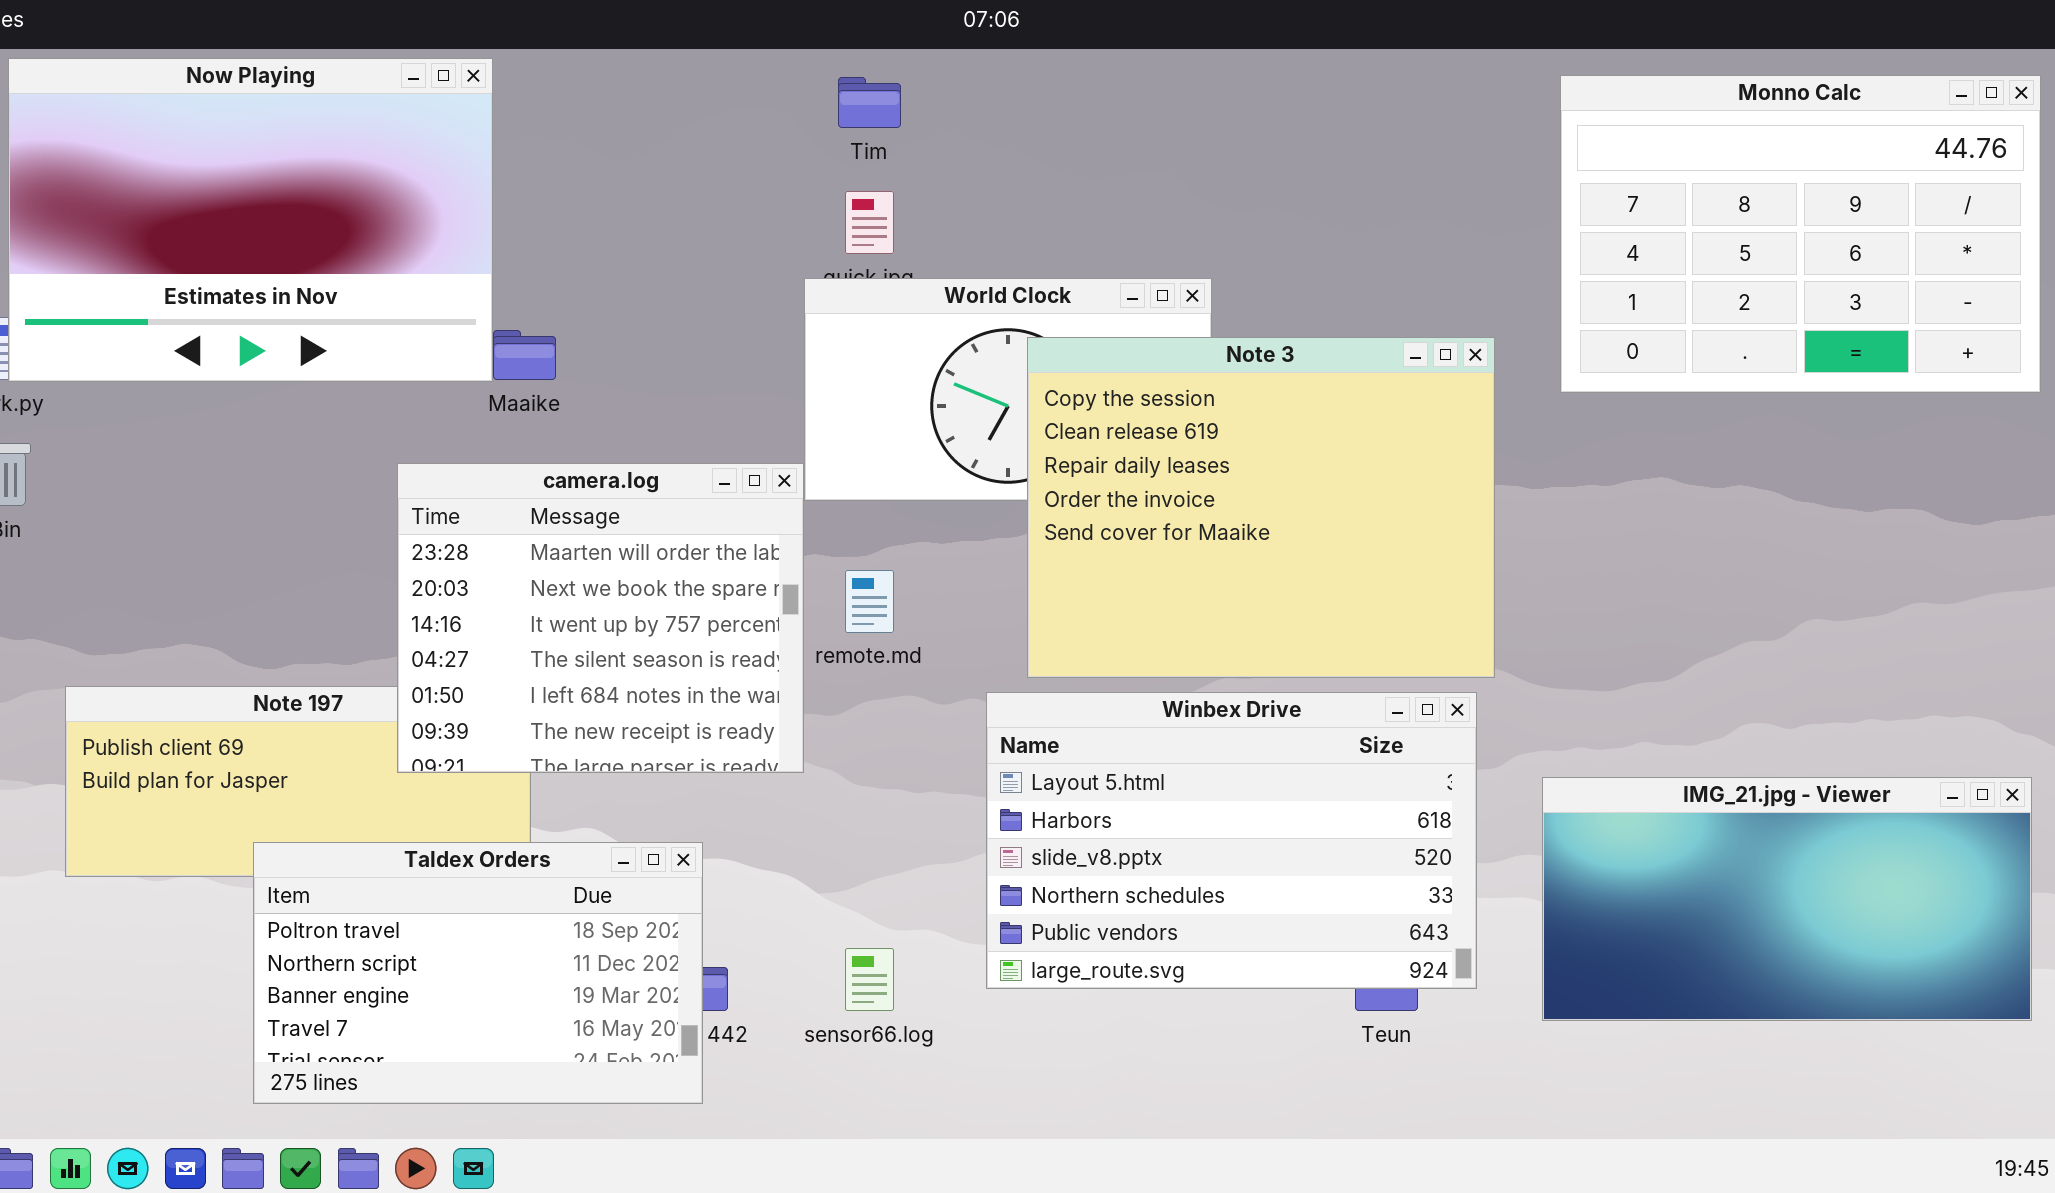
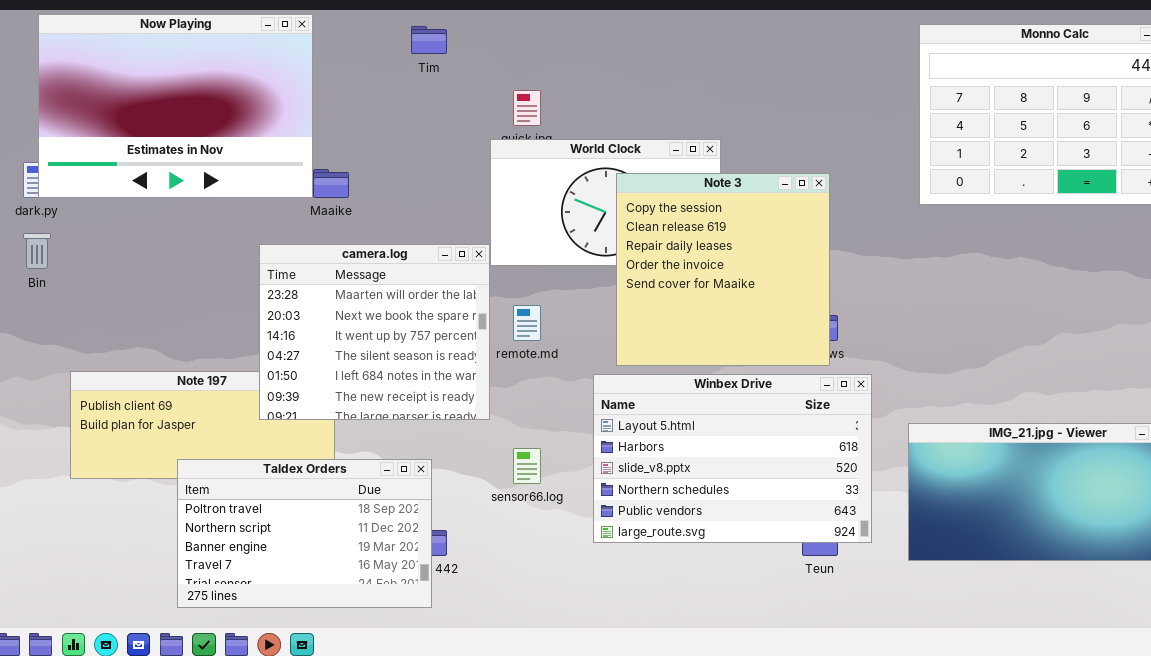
Tim: [838,77,901,128] -> [411,26,447,54], moved
Note 3: [1027,337,1495,678] -> [616,173,830,366], resized
sensor66.log: [845,948,894,1011] -> [513,448,541,484], moved

